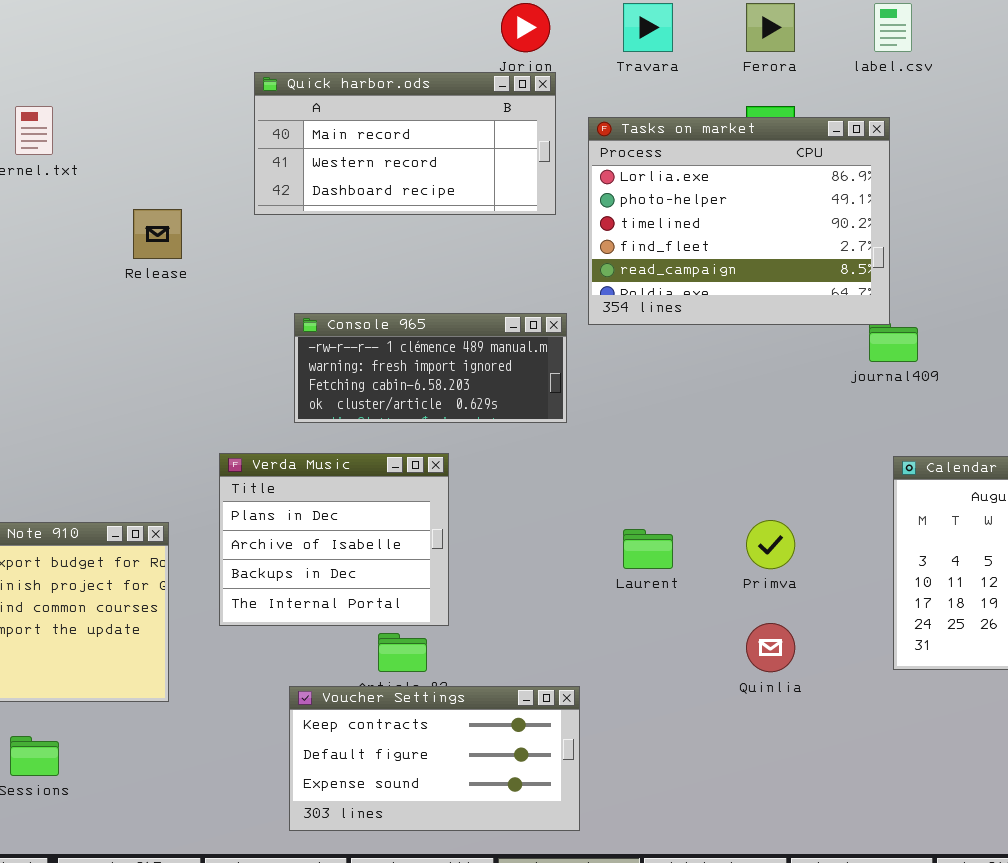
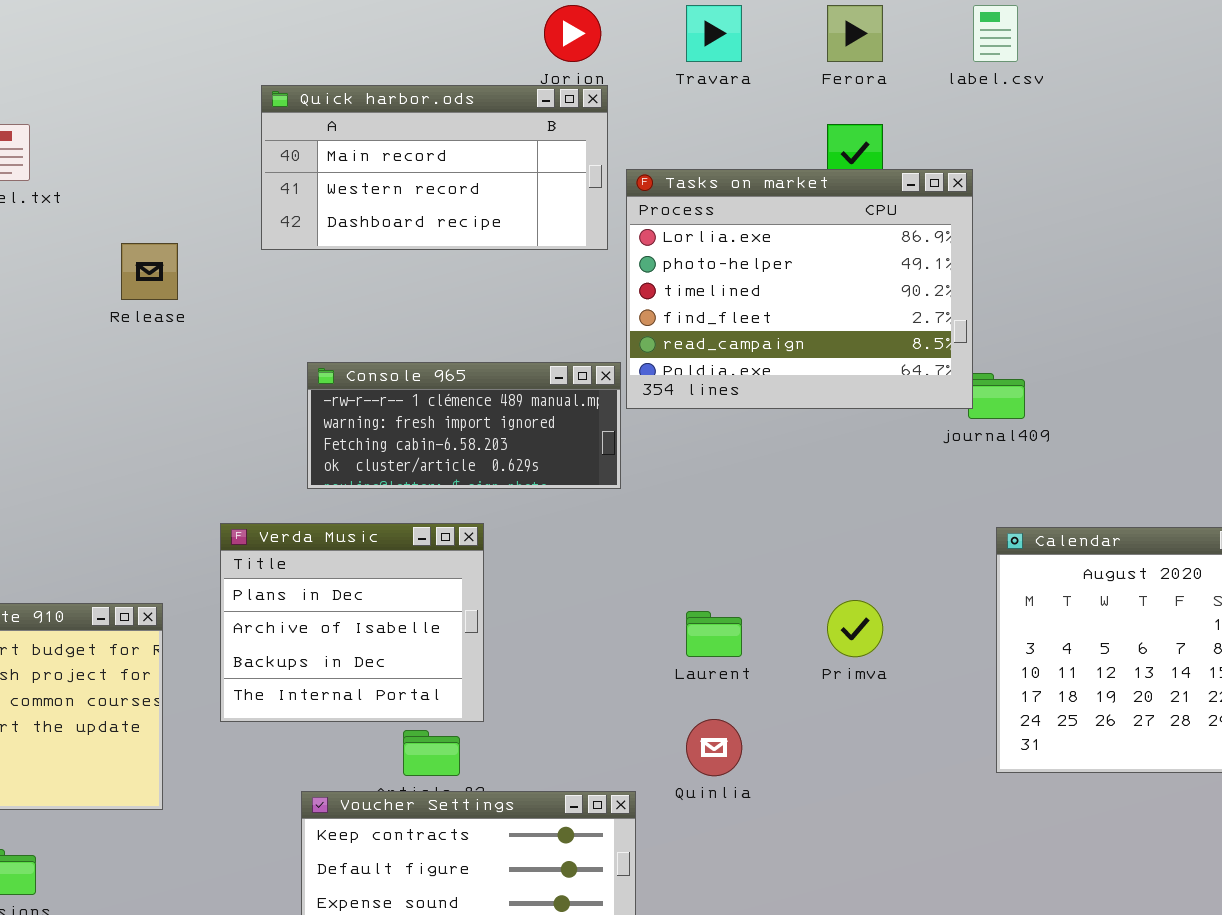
Tasks on market: [588,117,890,325] -> [626,169,973,409], moved
Quinlia: [746,623,795,672] -> [686,719,742,776], moved

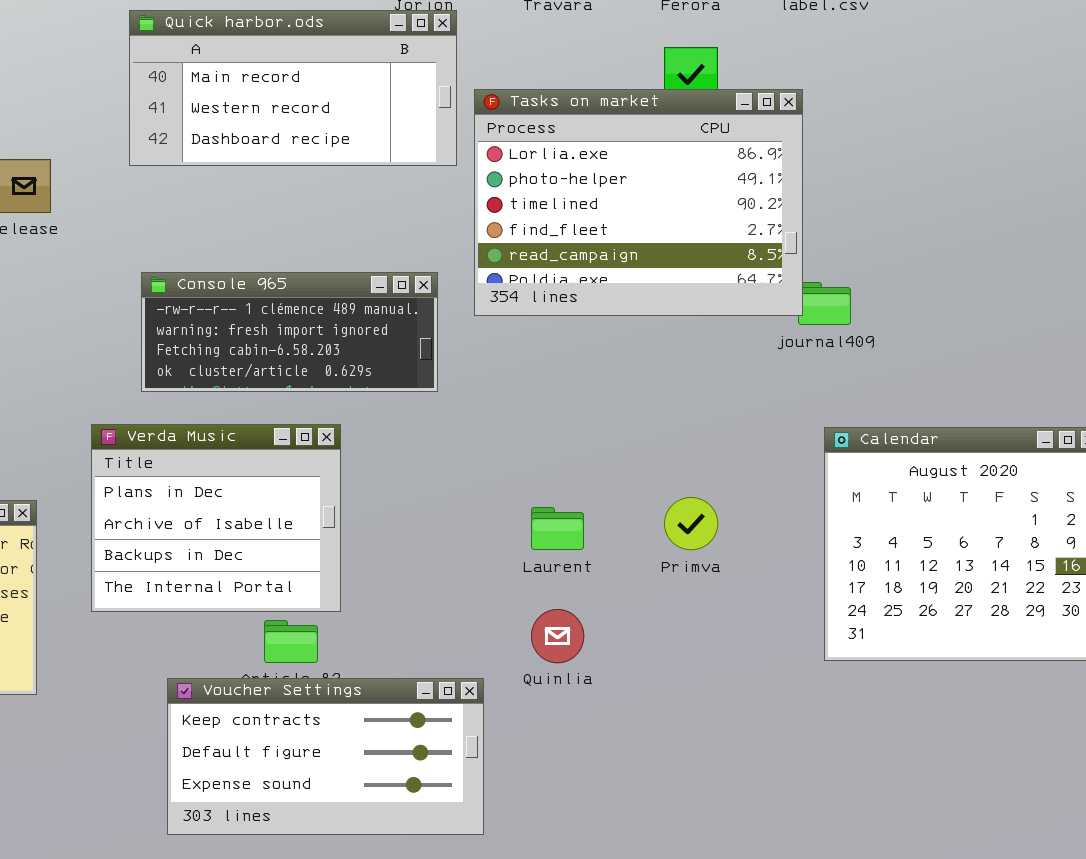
Console 965: [307,362,621,489] -> [141,272,438,392], moved

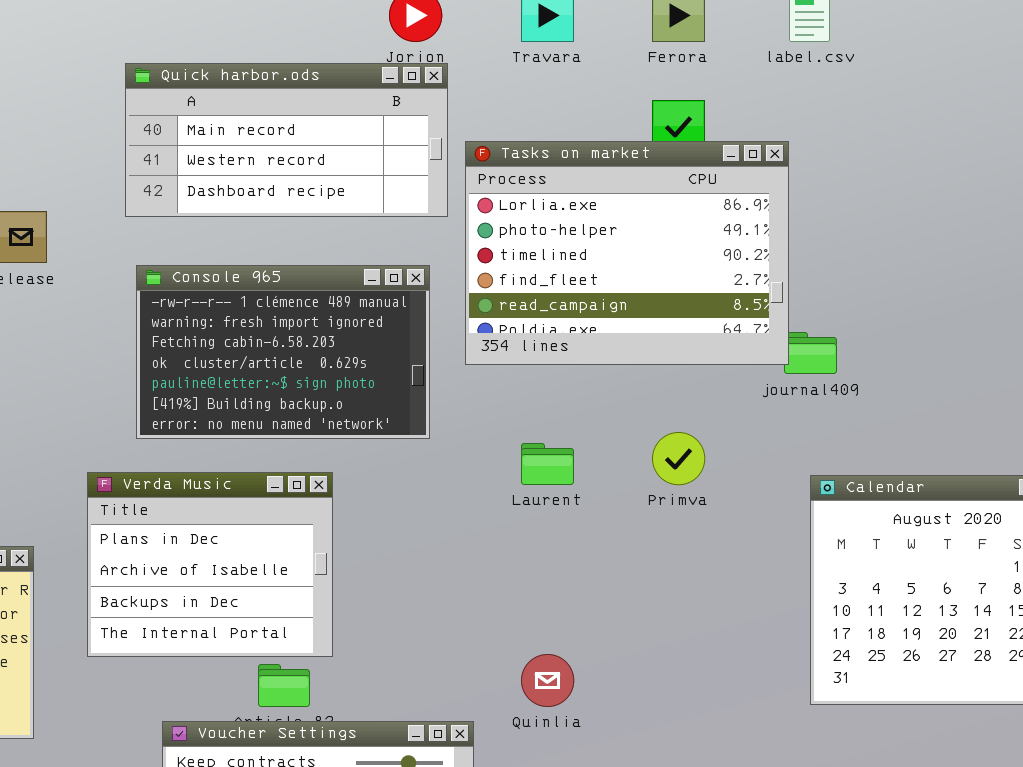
Console 965: [141,272,438,392] -> [136,265,430,439], resized
Primva: [664,497,718,550] -> [652,432,705,485], moved
Laurent: [531,507,584,550] -> [521,443,574,485], moved

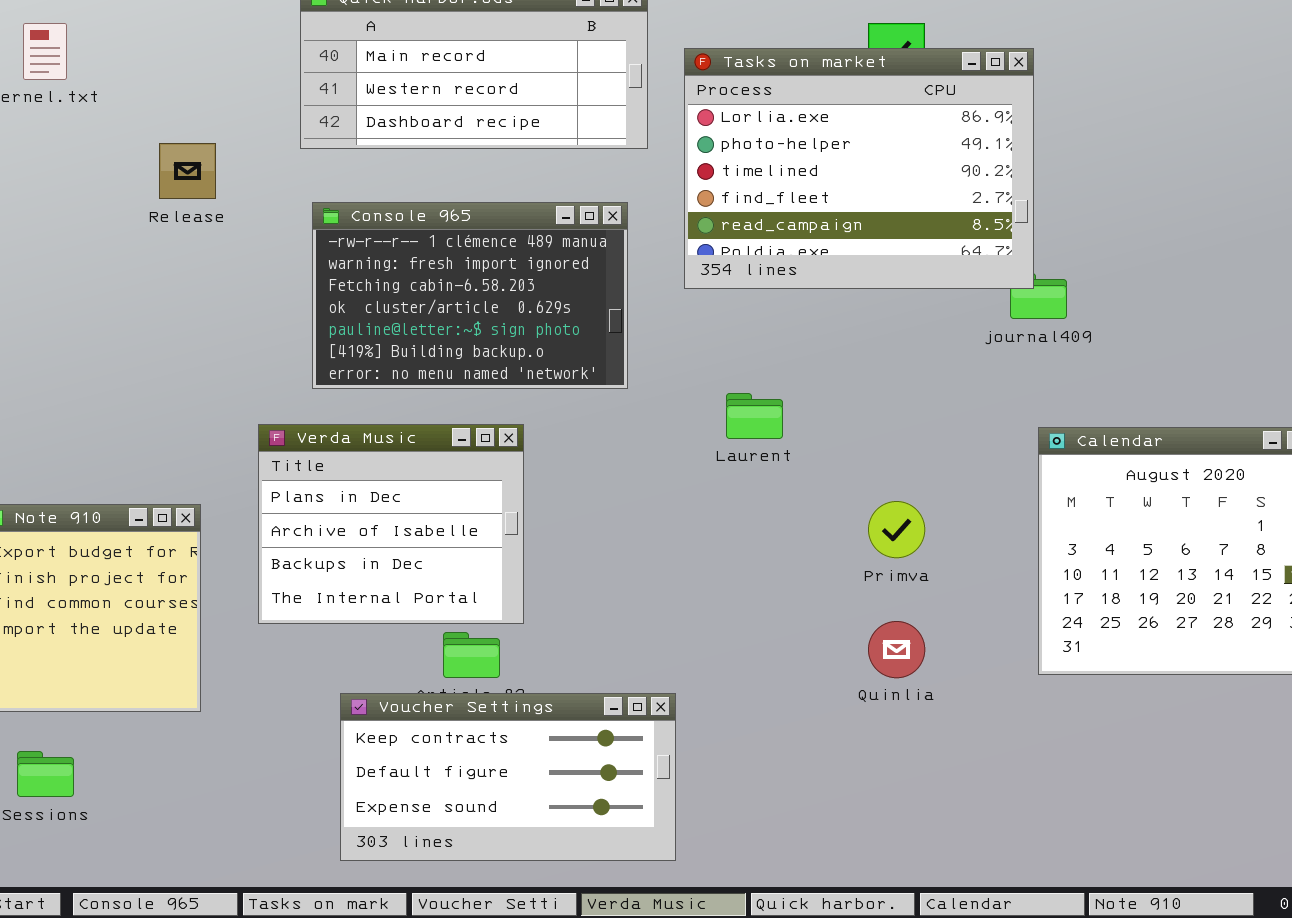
Tasks on market: [465,141,789,365] -> [684,48,1034,289], moved
Primva: [652,432,705,485] -> [868,501,925,558], moved
Quinlia: [521,654,574,707] -> [868,621,925,678], moved

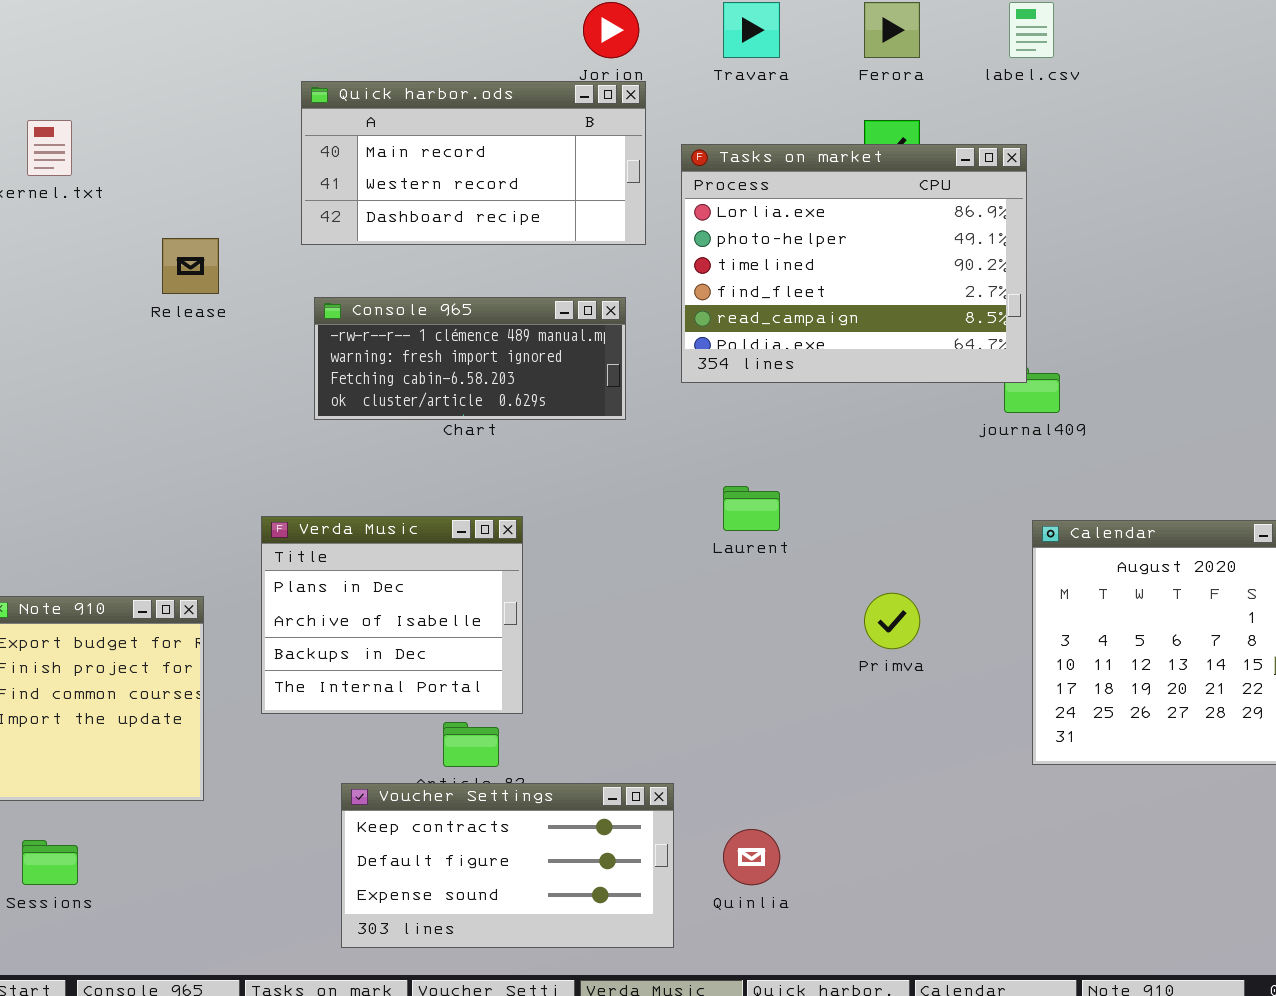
Console 965: [312,202,628,389] -> [314,297,626,420], resized
Quinlia: [868,621,925,678] -> [723,829,780,885], moved

